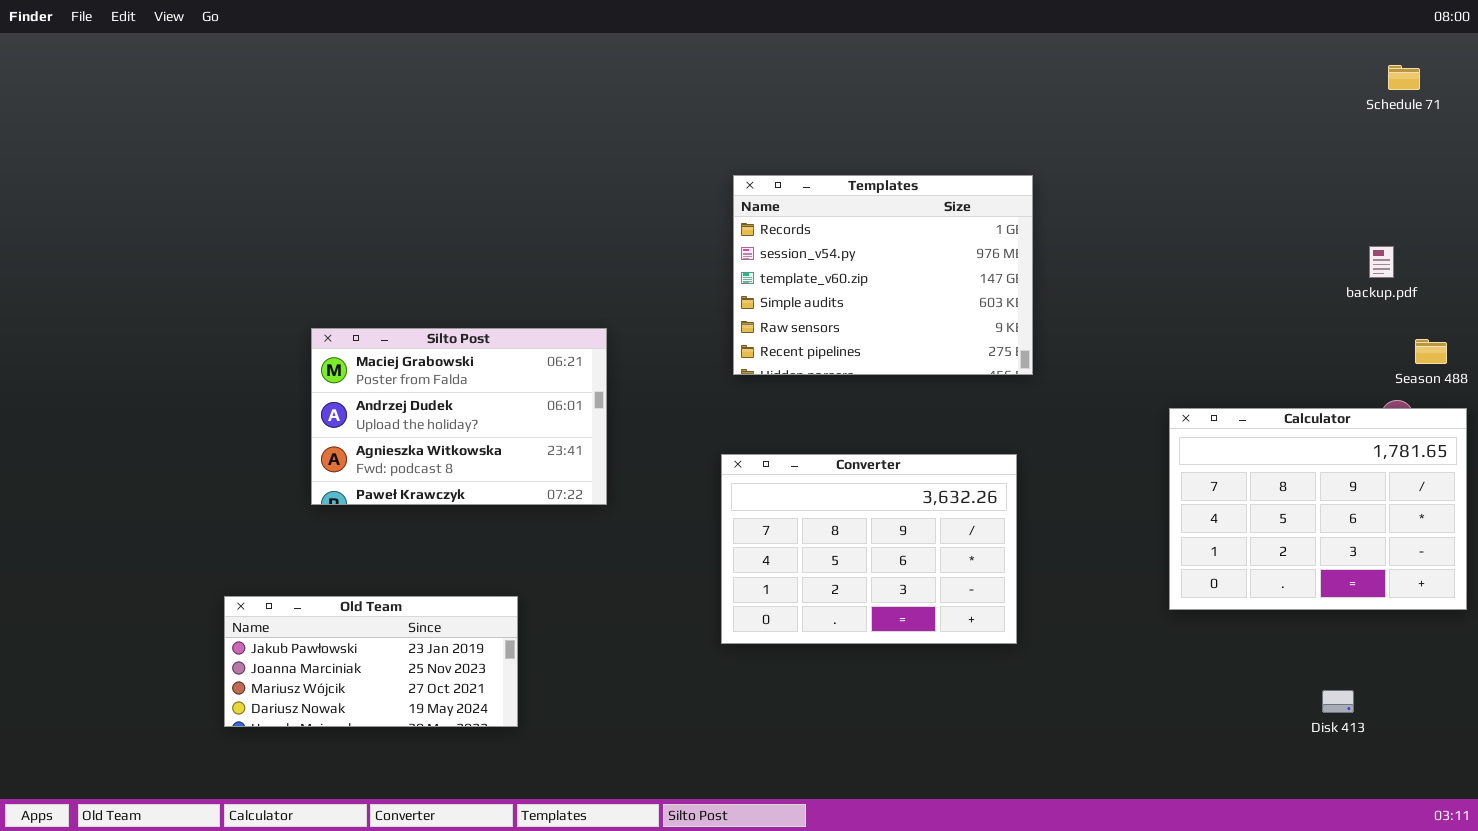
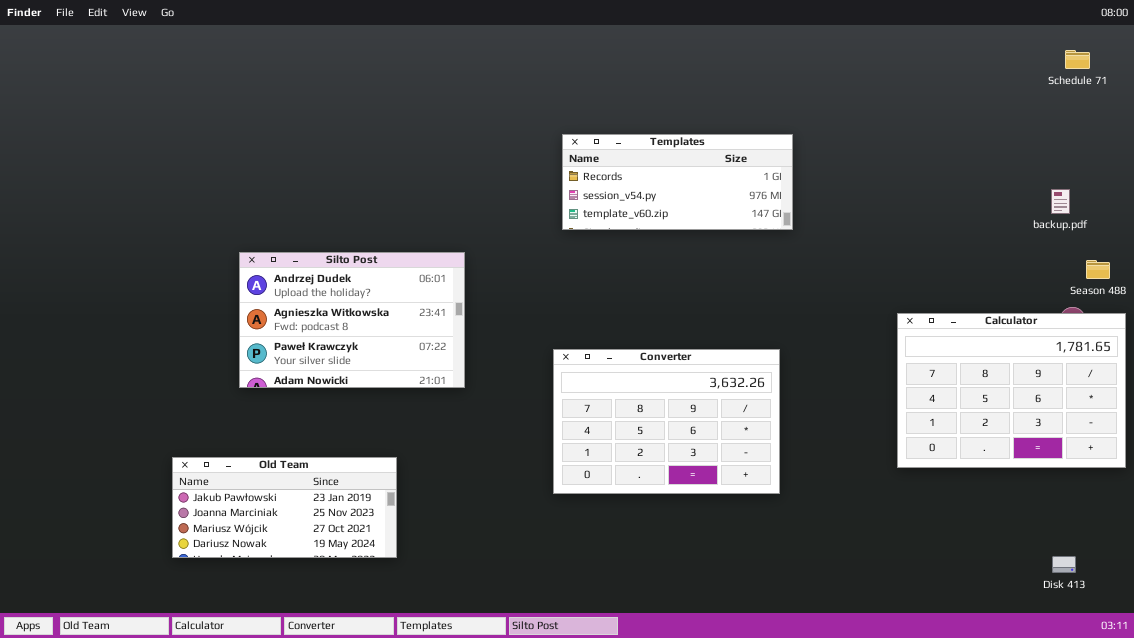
Templates: [733,175,1033,375] -> [562,134,793,230], resized
Silto Post: [311,328,607,505] -> [239,252,465,388], scrolled down 1 row
Disk 413: [1322,690,1354,713] -> [1052,556,1076,573], moved

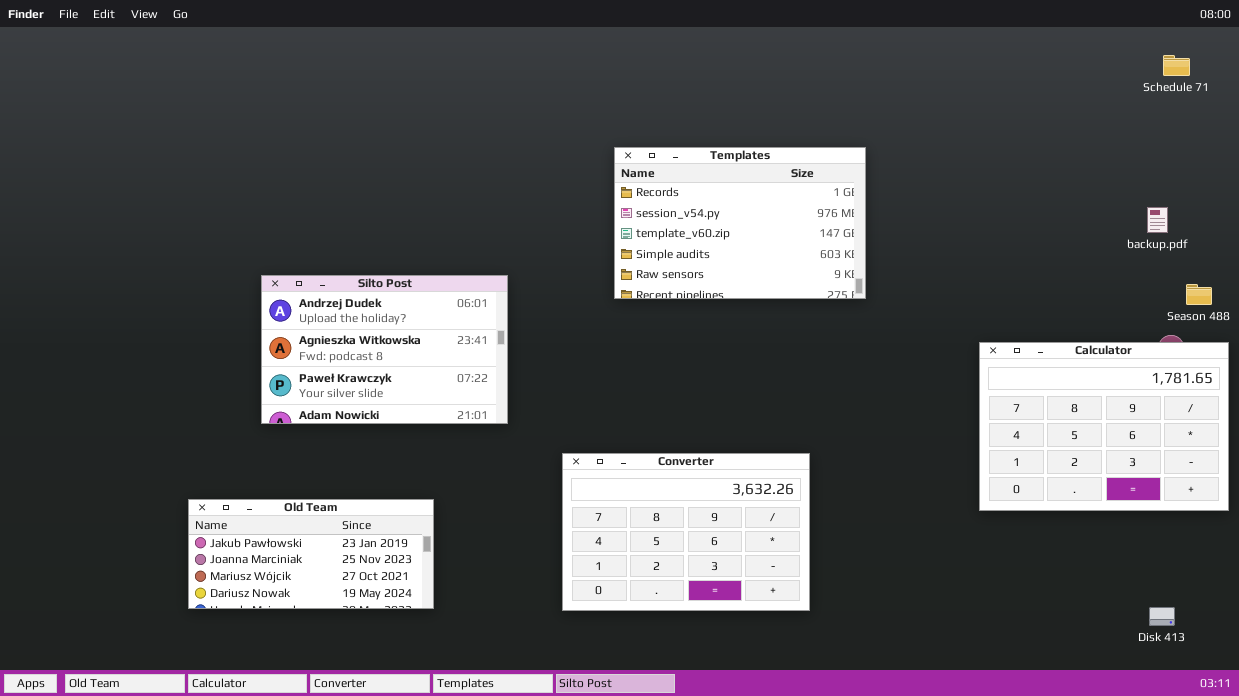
Templates: [562,134,793,230] -> [614,147,866,299], resized
Converter: [553,349,780,494] -> [562,453,810,611], moved

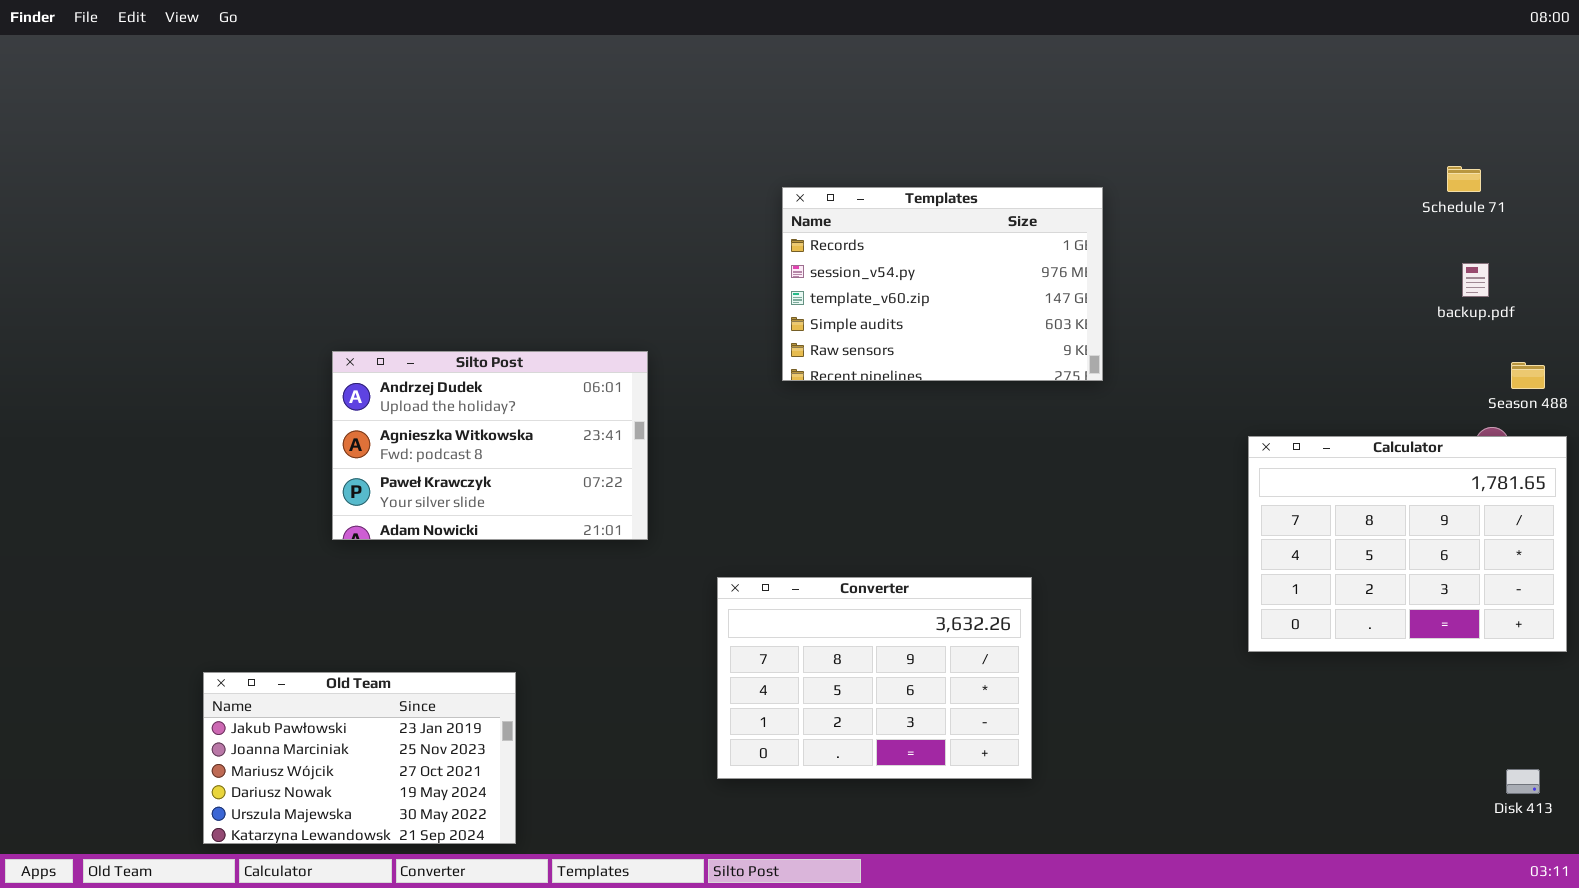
Schedule 71: [1163,55,1190,76] -> [1447,166,1481,192], moved
Old Team: [188,499,434,609] -> [203,672,516,844], moved, resized
Disk 413: [1149,607,1175,626] -> [1506,769,1540,794], moved

